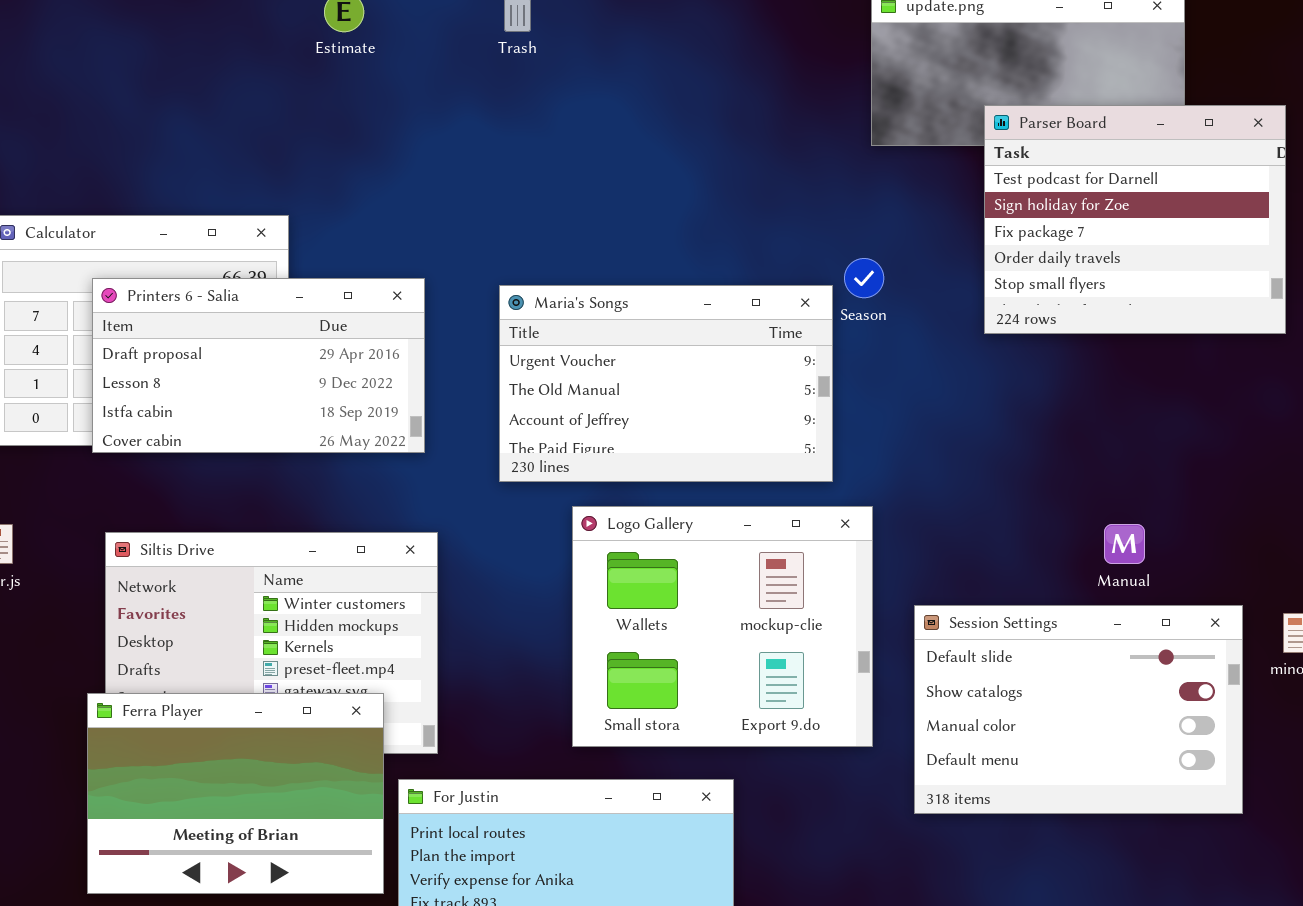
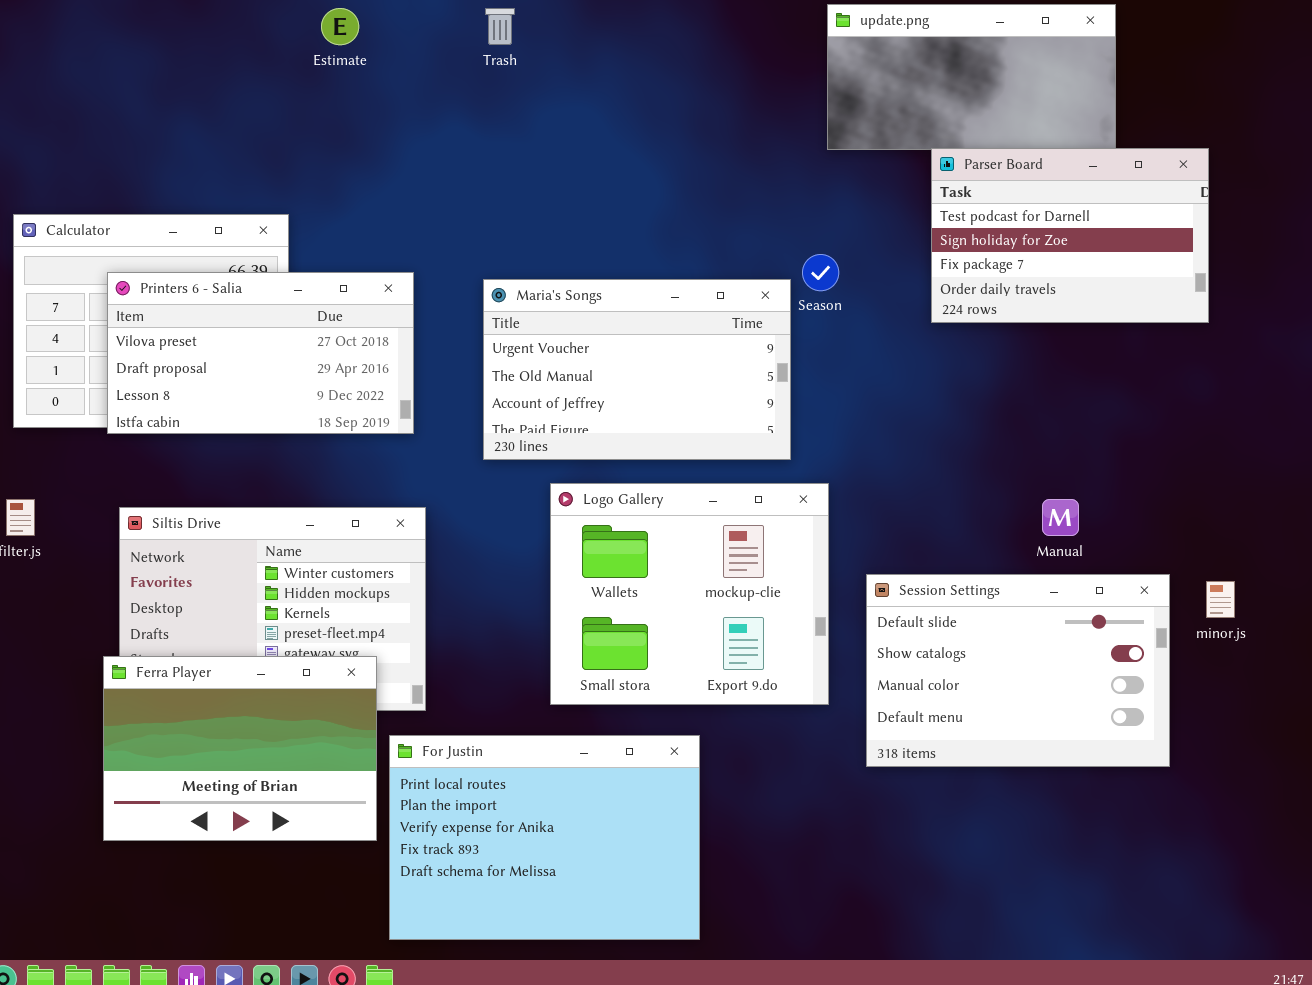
Parser Board: [984,105,1286,334] -> [931,148,1209,323], resized
Printers 6 - Salia: [92,278,425,453] -> [107,272,414,434], scrolled up 1 row

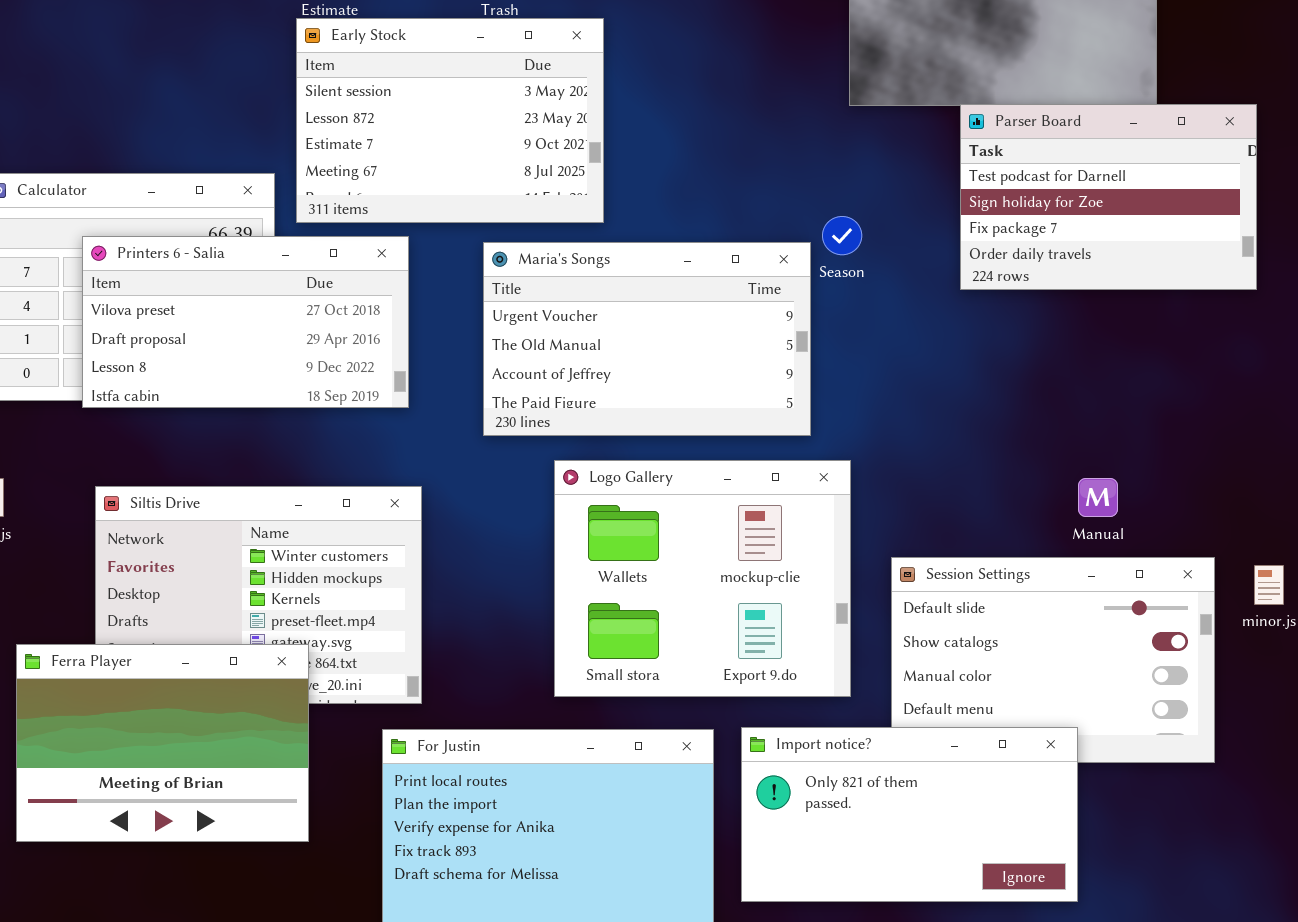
Early Stock: none -> [296,18,604,223], opened
Ferra Player: [103,656,377,841] -> [16,644,309,842], moved
Import notice?: none -> [741,727,1078,902], opened

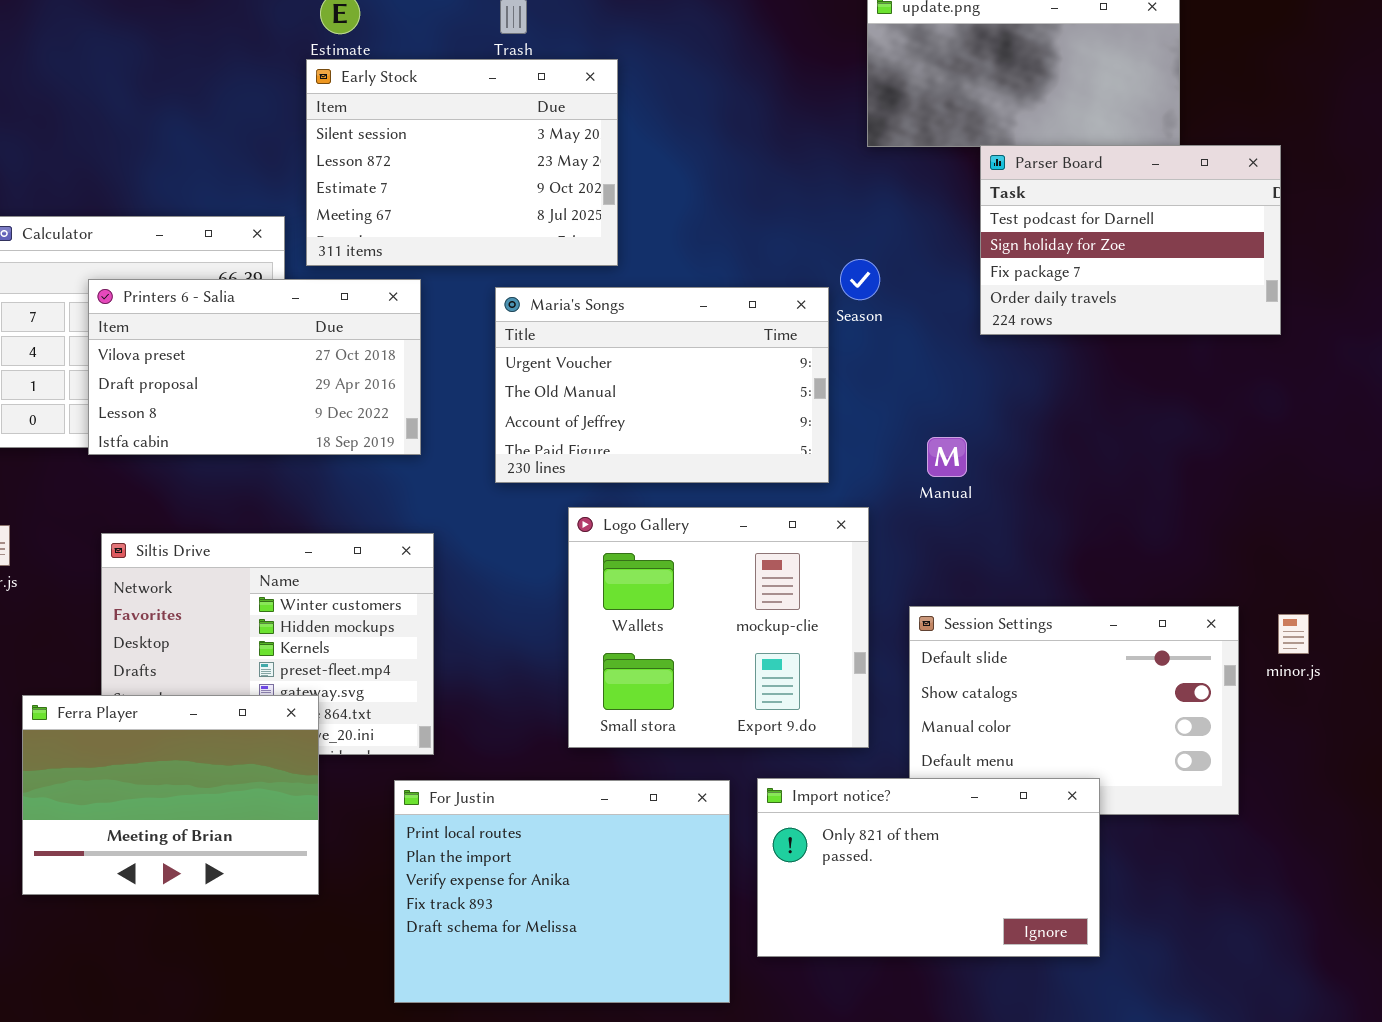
Manual: [1078,478,1118,517] -> [927,437,967,477], moved

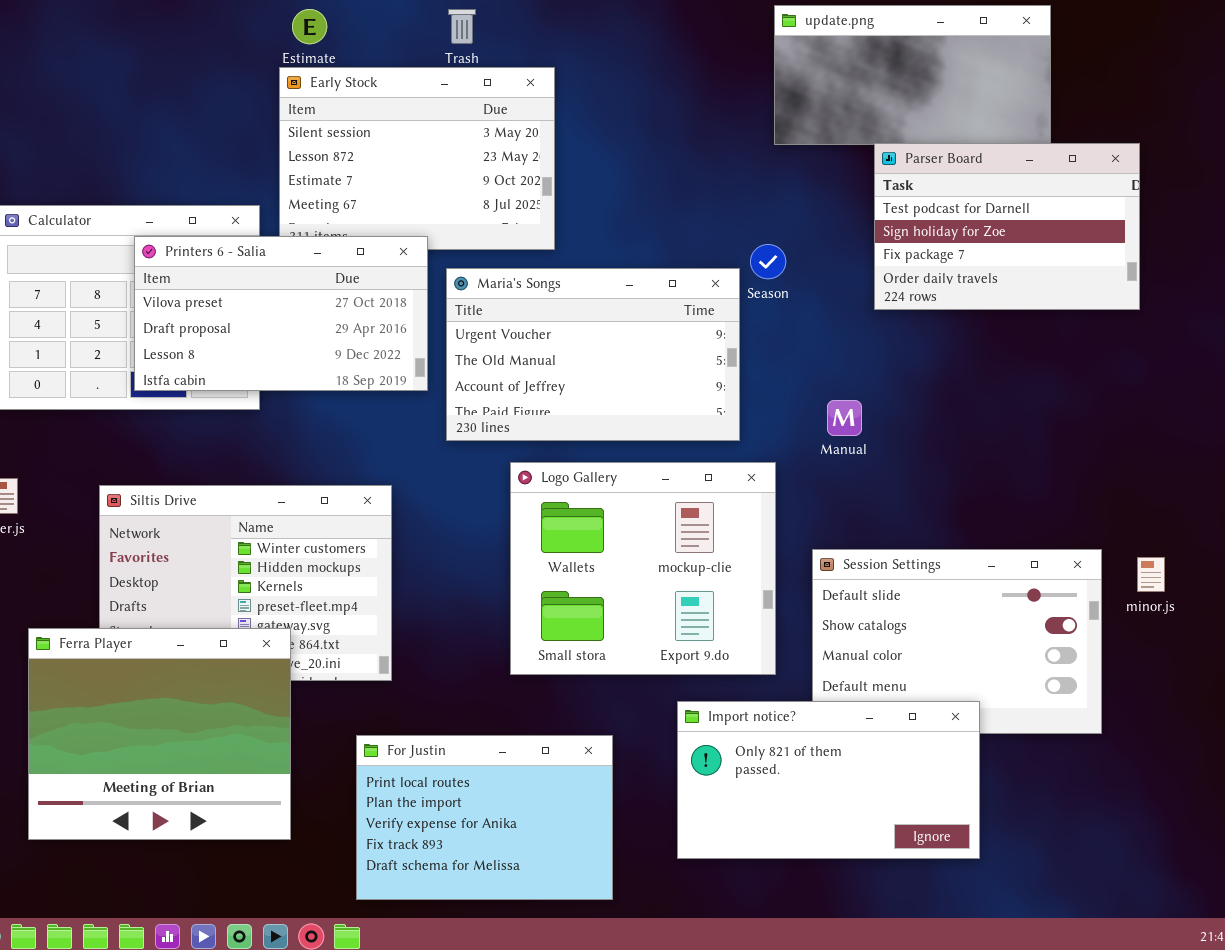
Printers 6 - Salia: [88,279,421,455] -> [134,236,428,391], moved
Ferra Player: [22,695,319,895] -> [28,628,291,840], resized
For Justin: [394,780,730,1003] -> [356,735,613,900], resized

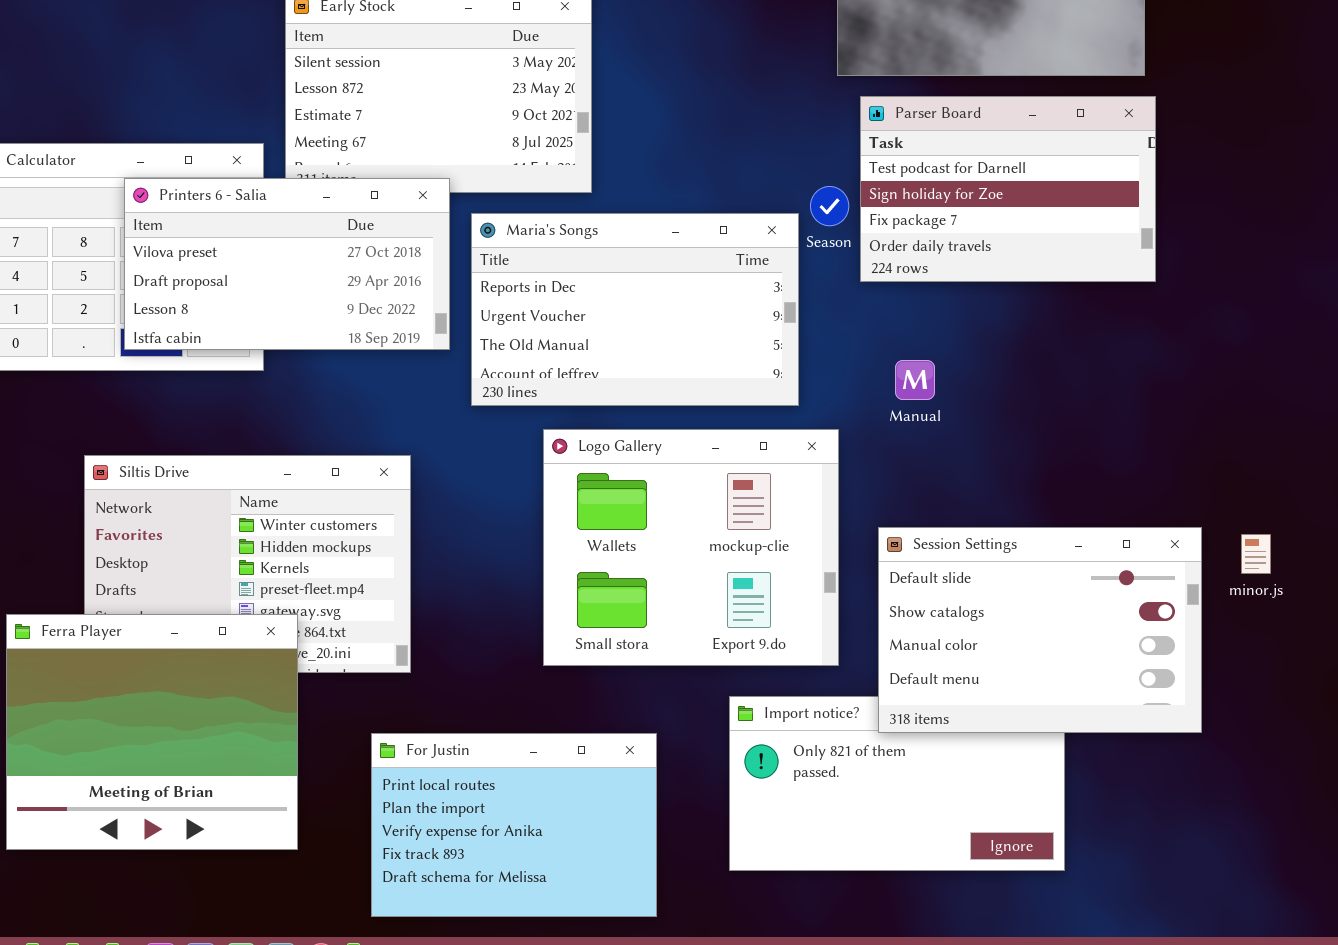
Parser Board: [874,143,1140,310] -> [860,96,1156,282], moved
Maria's Songs: [446,268,740,441] -> [471,213,799,406], scrolled up 1 row
Session Settings: [812,549,1102,734] -> [878,527,1202,733], raised

